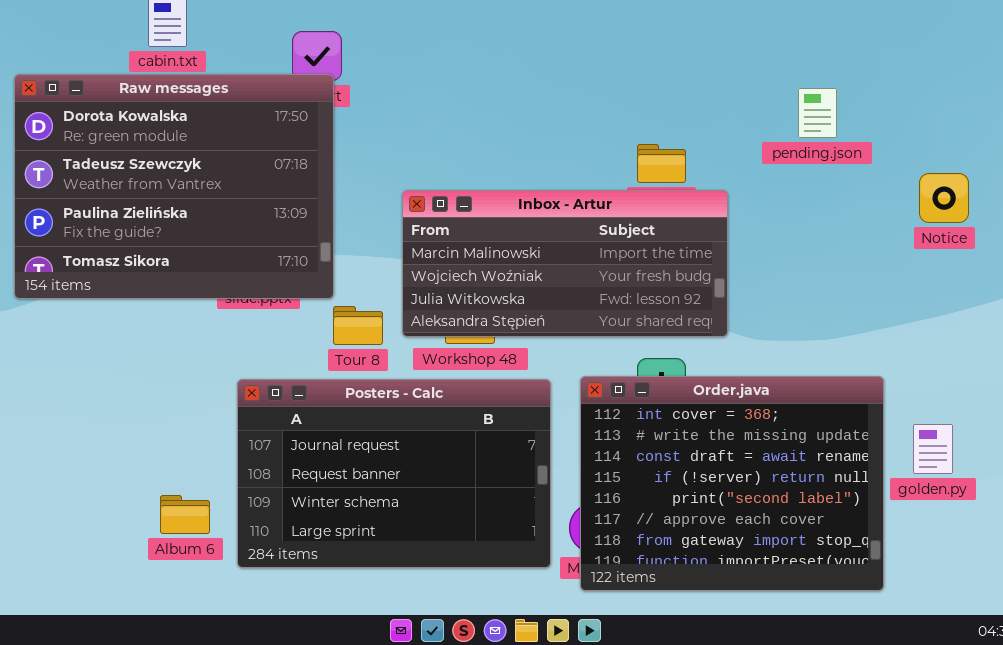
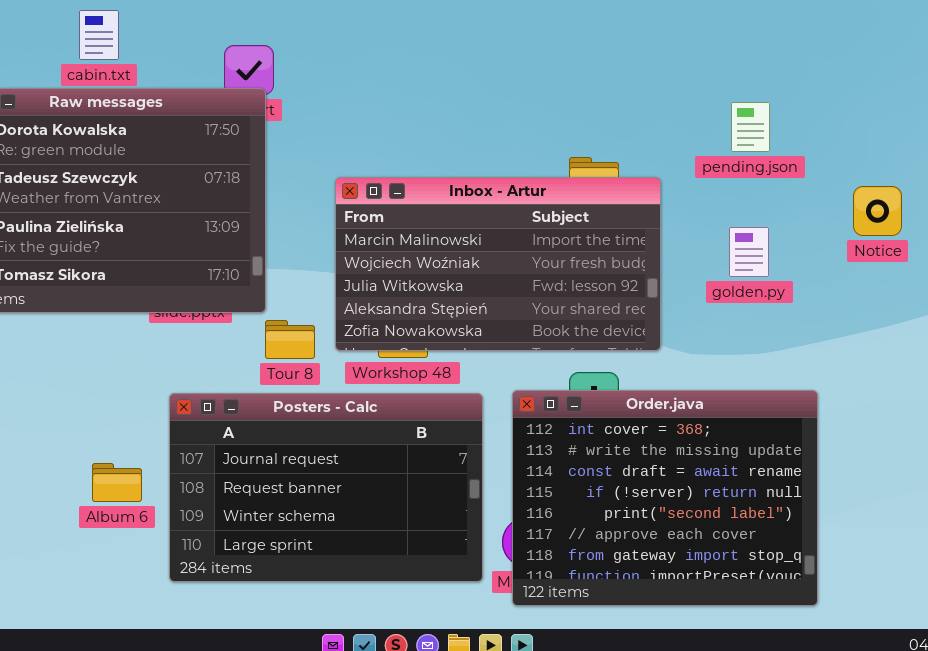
Inbox - Artur: [402,190,728,337] -> [335,177,661,351], resized
golden.py: [913,424,953,474] -> [729,227,769,277], moved
Album 6: [160,495,210,534] -> [92,463,142,502], moved

